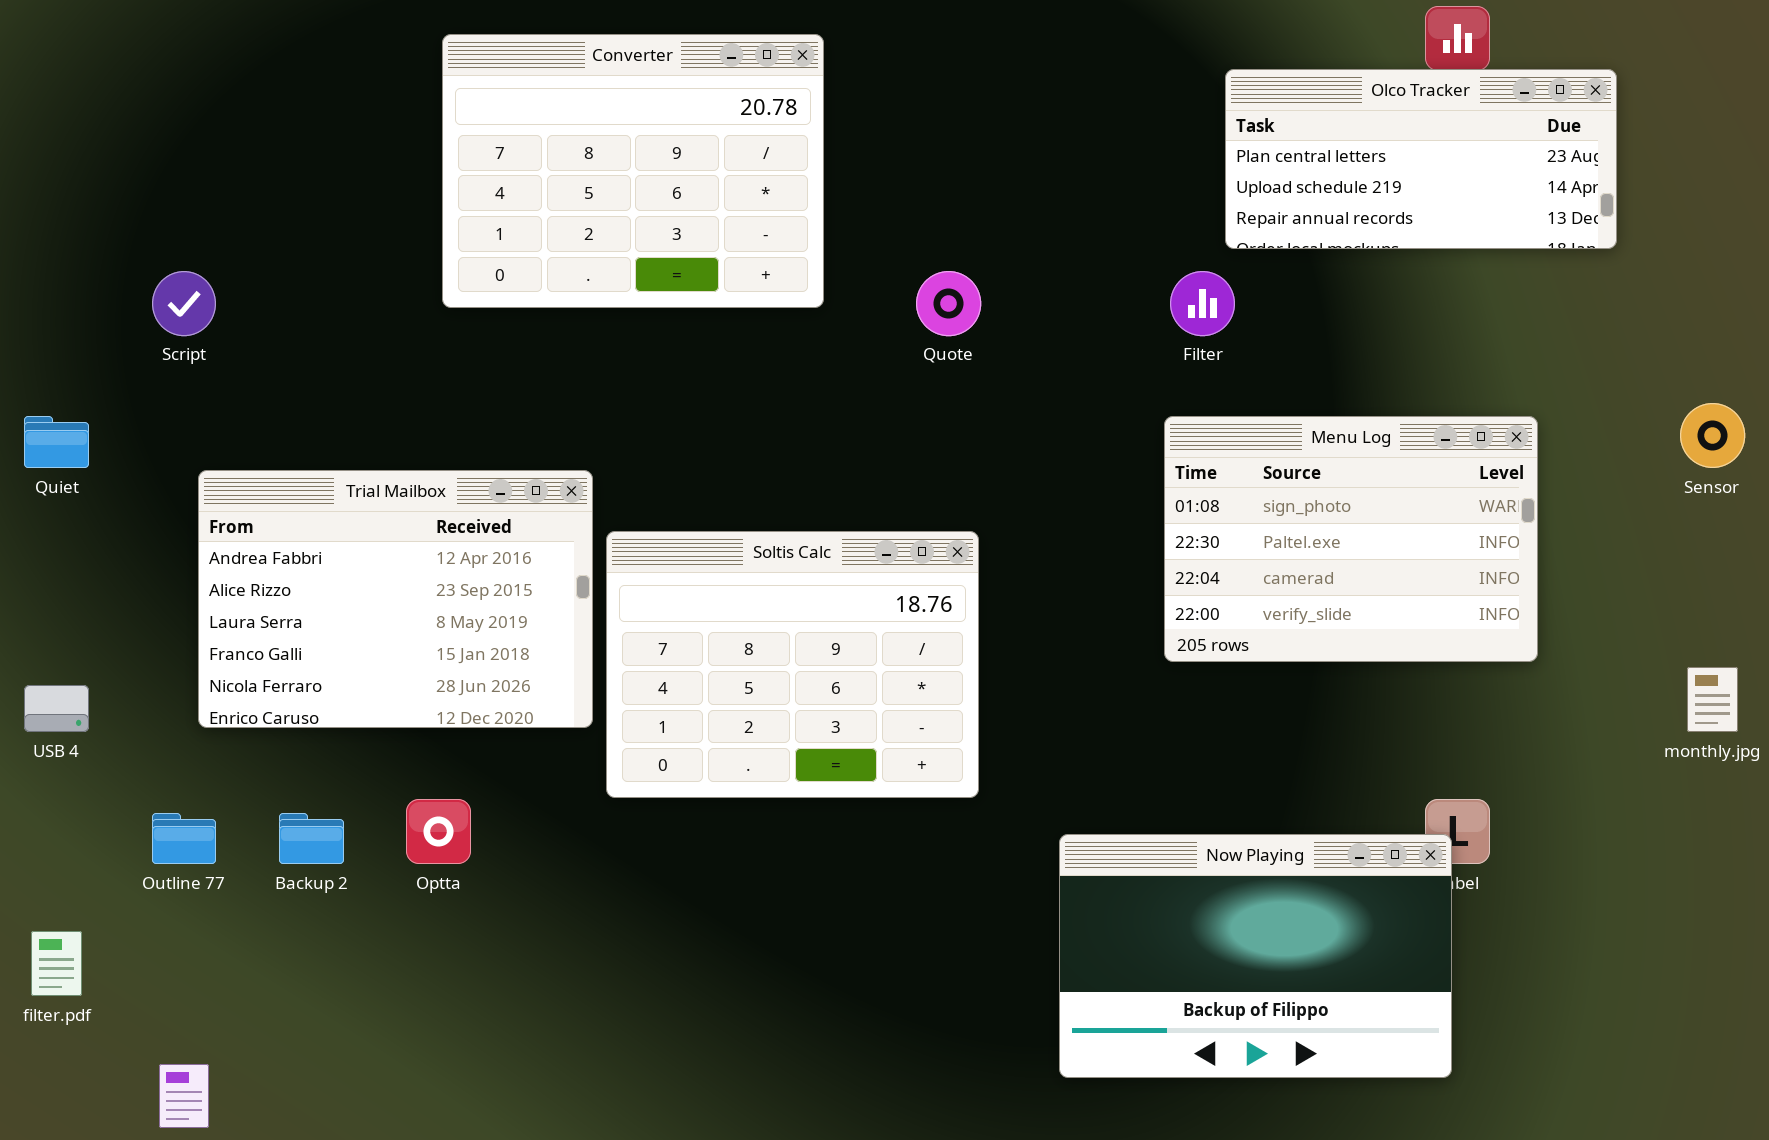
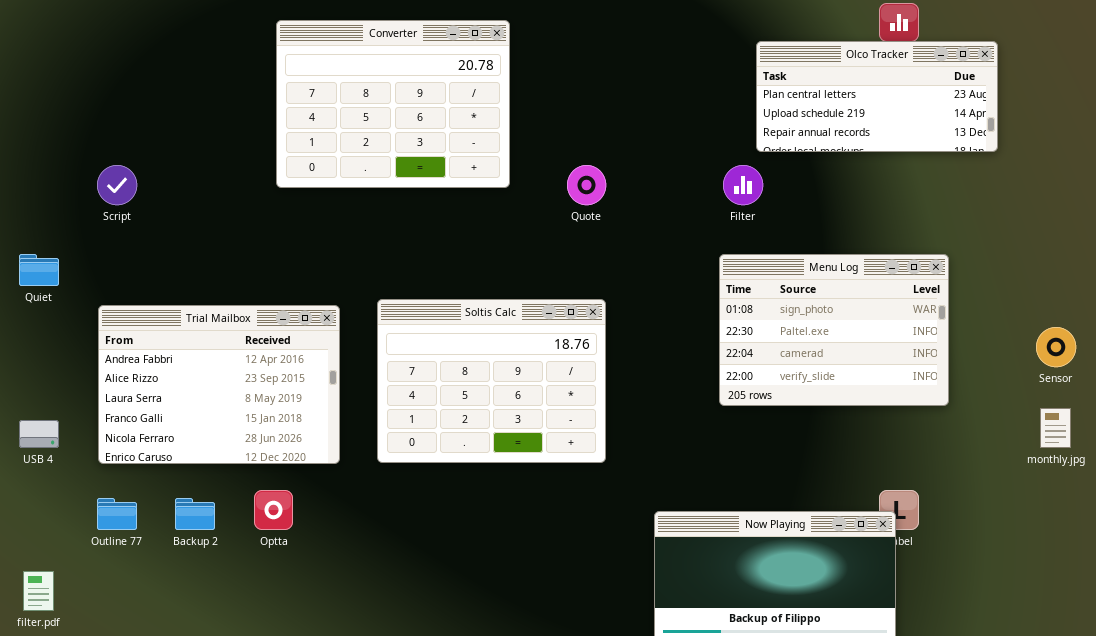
Sensor: [1680,403,1745,468] -> [1036,327,1076,367], moved
Trial Mailbox: [198,470,593,728] -> [98,305,340,464], moved
Soltis Calc: [606,531,979,798] -> [377,299,606,463], moved

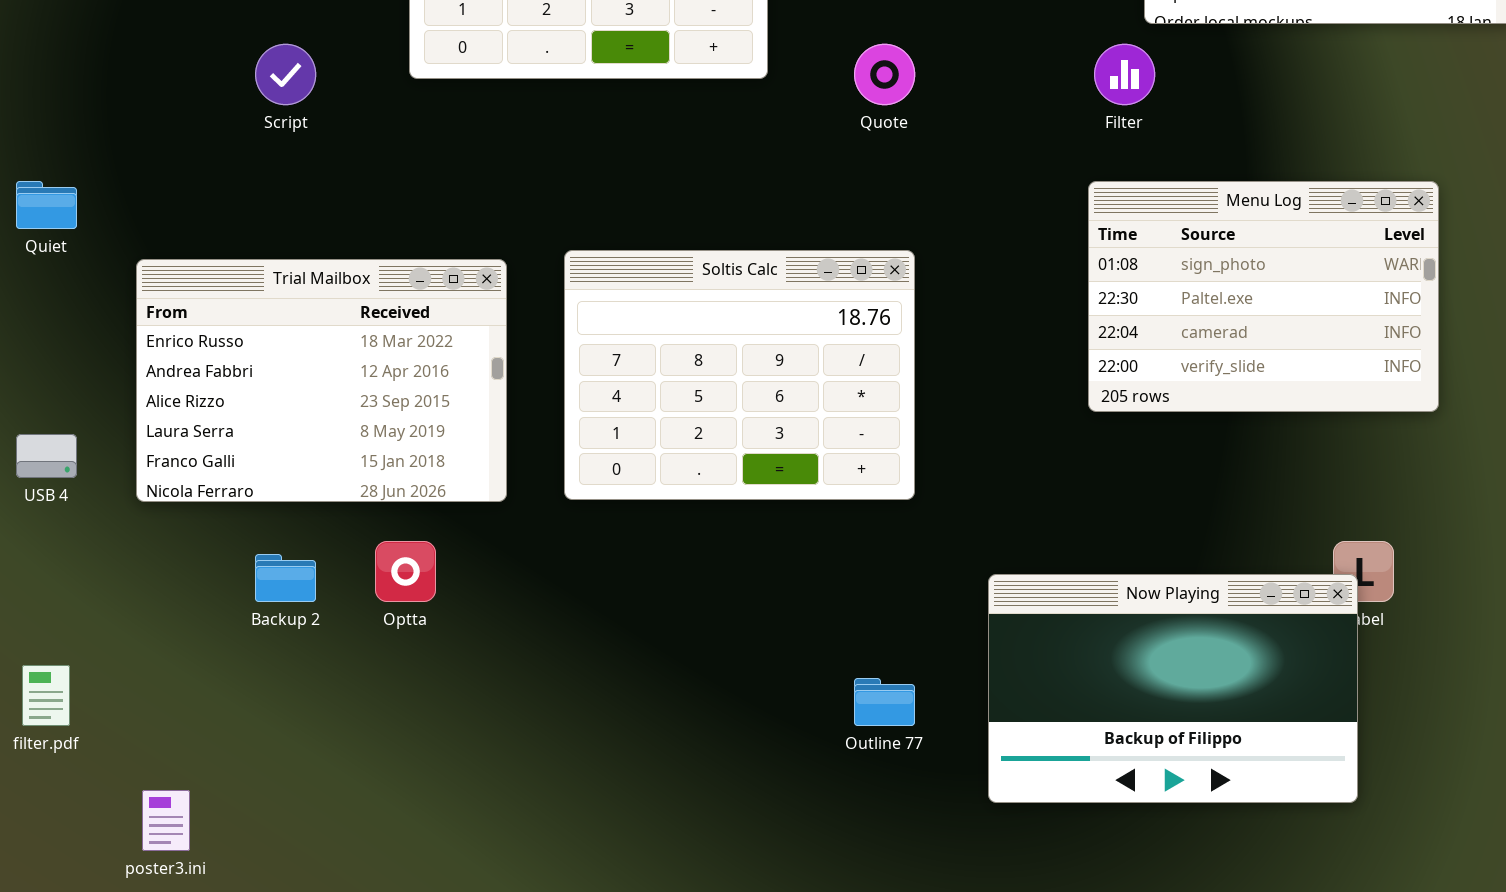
Script: [97,165,137,205] -> [255,44,316,105], moved
Trial Mailbox: [98,305,340,464] -> [136,259,507,502], scrolled up 1 row
Outline 77: [97,498,137,530] -> [854,678,915,726], moved

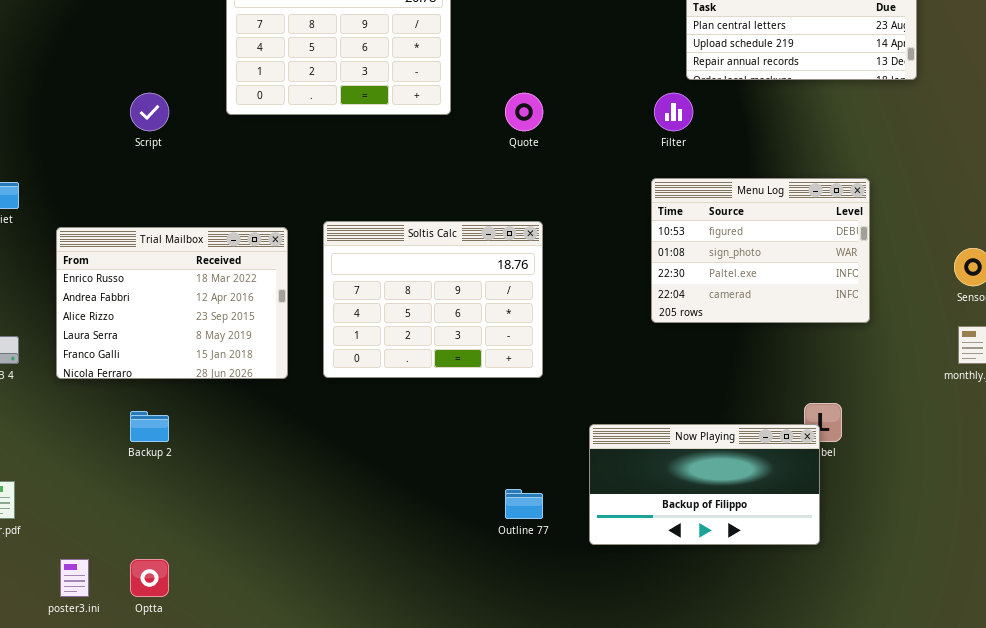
Menu Log: [1088,181,1439,412] -> [651,178,870,323], scrolled up 1 row
Optta: [375,541,436,602] -> [130,559,169,597], moved
Now Playing: [988,574,1358,803] -> [589,424,820,545], resized

